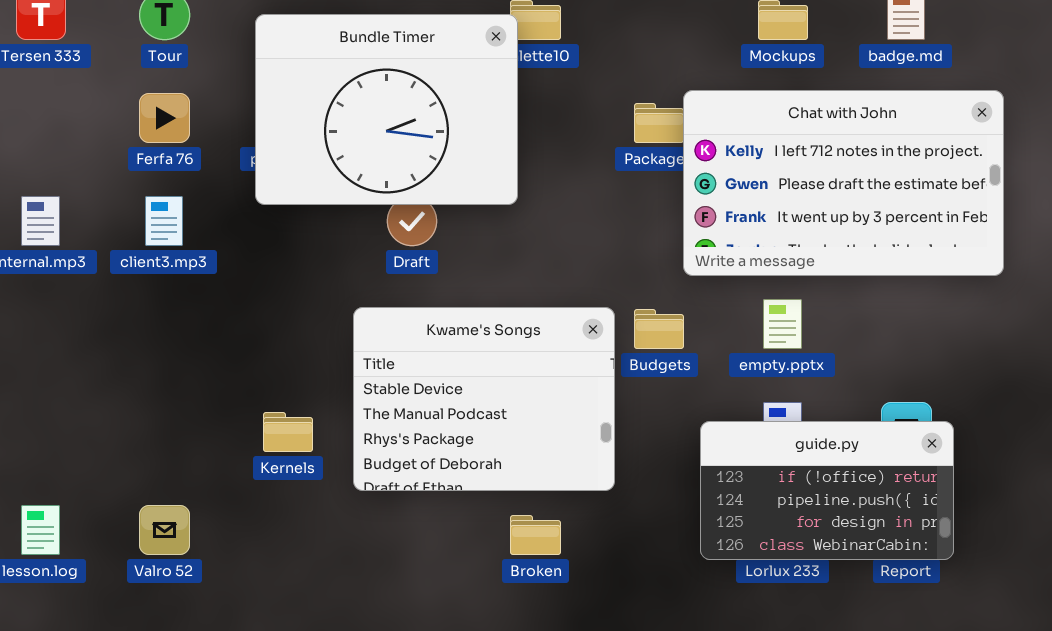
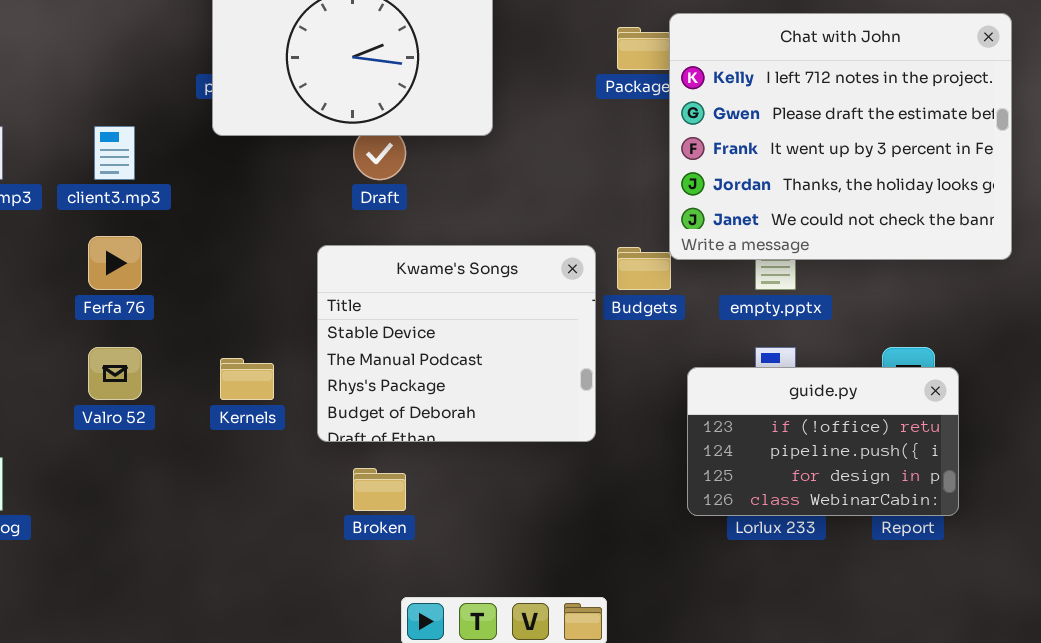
Chat with John: [683,90,1004,276] -> [669,13,1012,260], resized
Ferfa 76: [139,93,190,143] -> [88,236,142,290], moved
Valro 52: [139,505,190,555] -> [88,347,142,400], moved
Broken: [510,515,561,555] -> [353,468,406,511], moved

